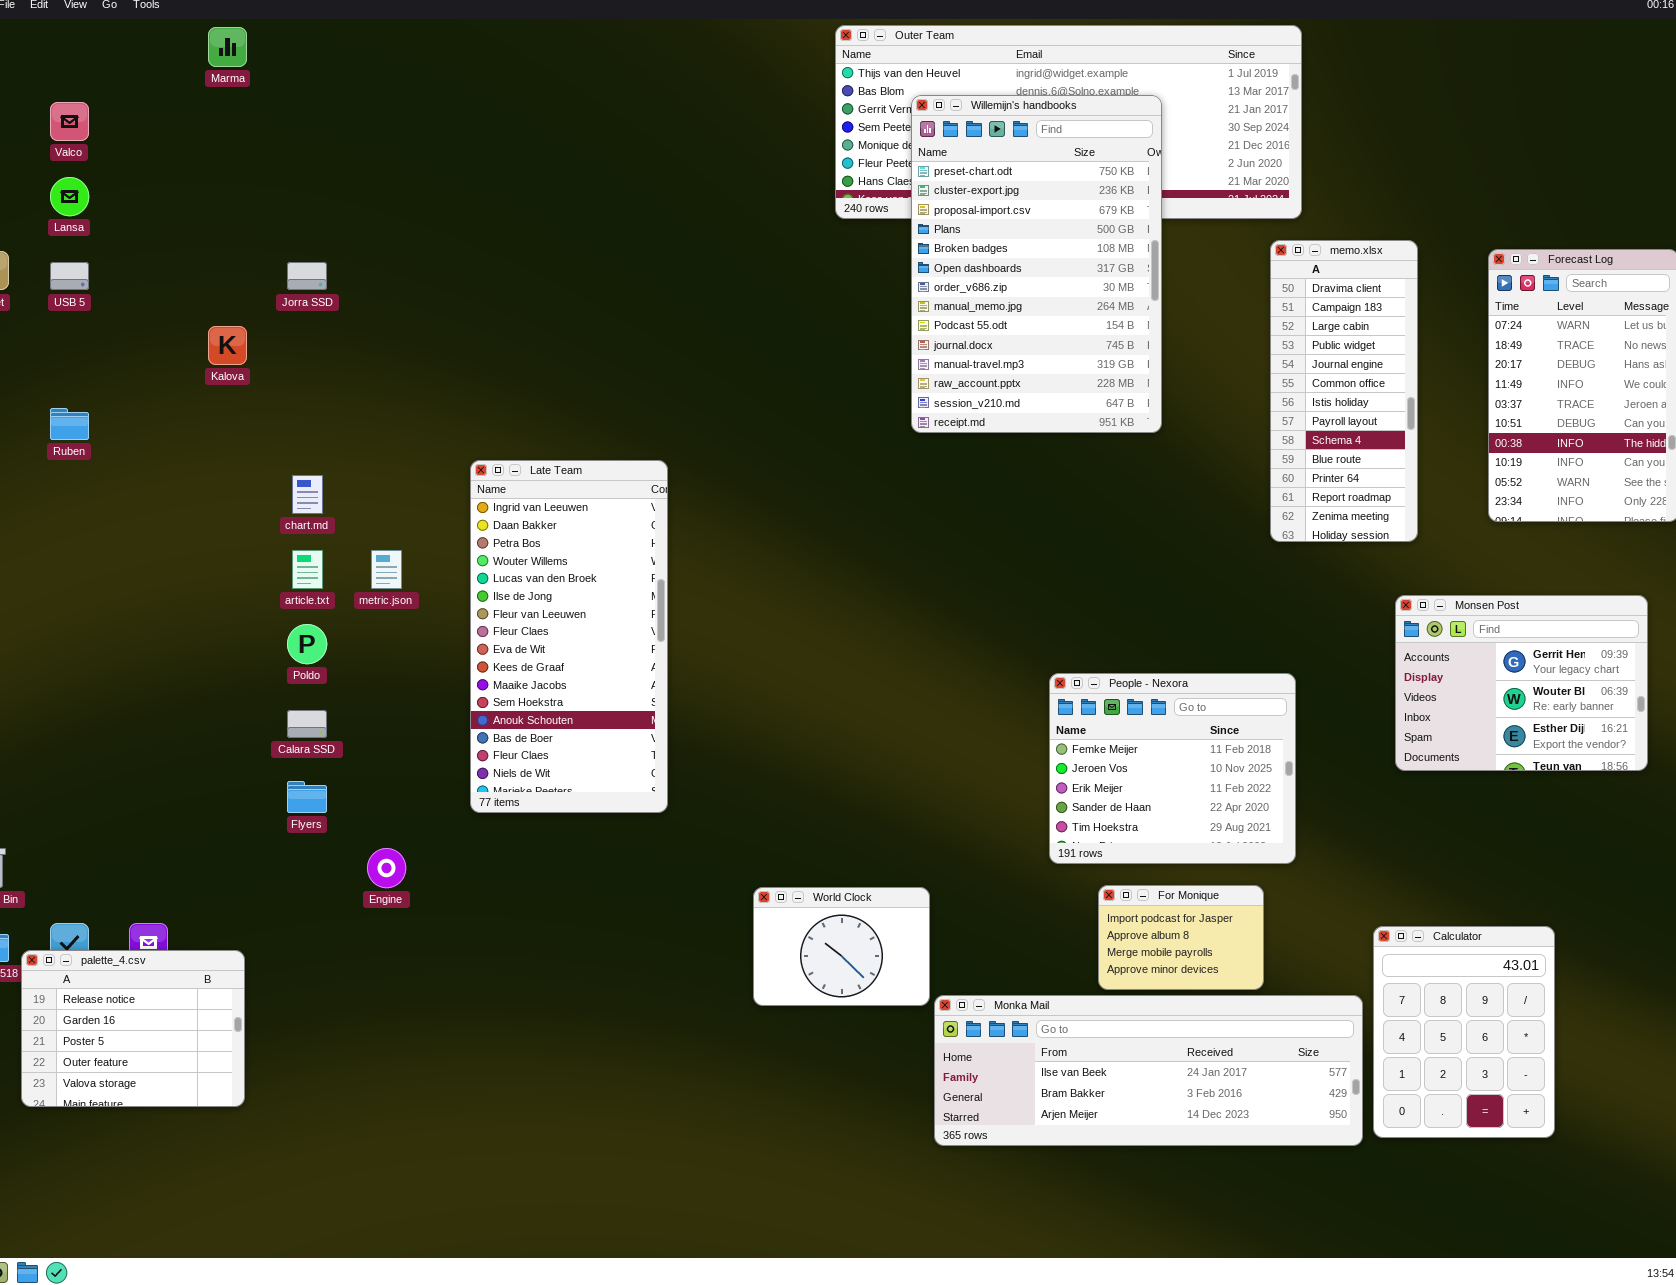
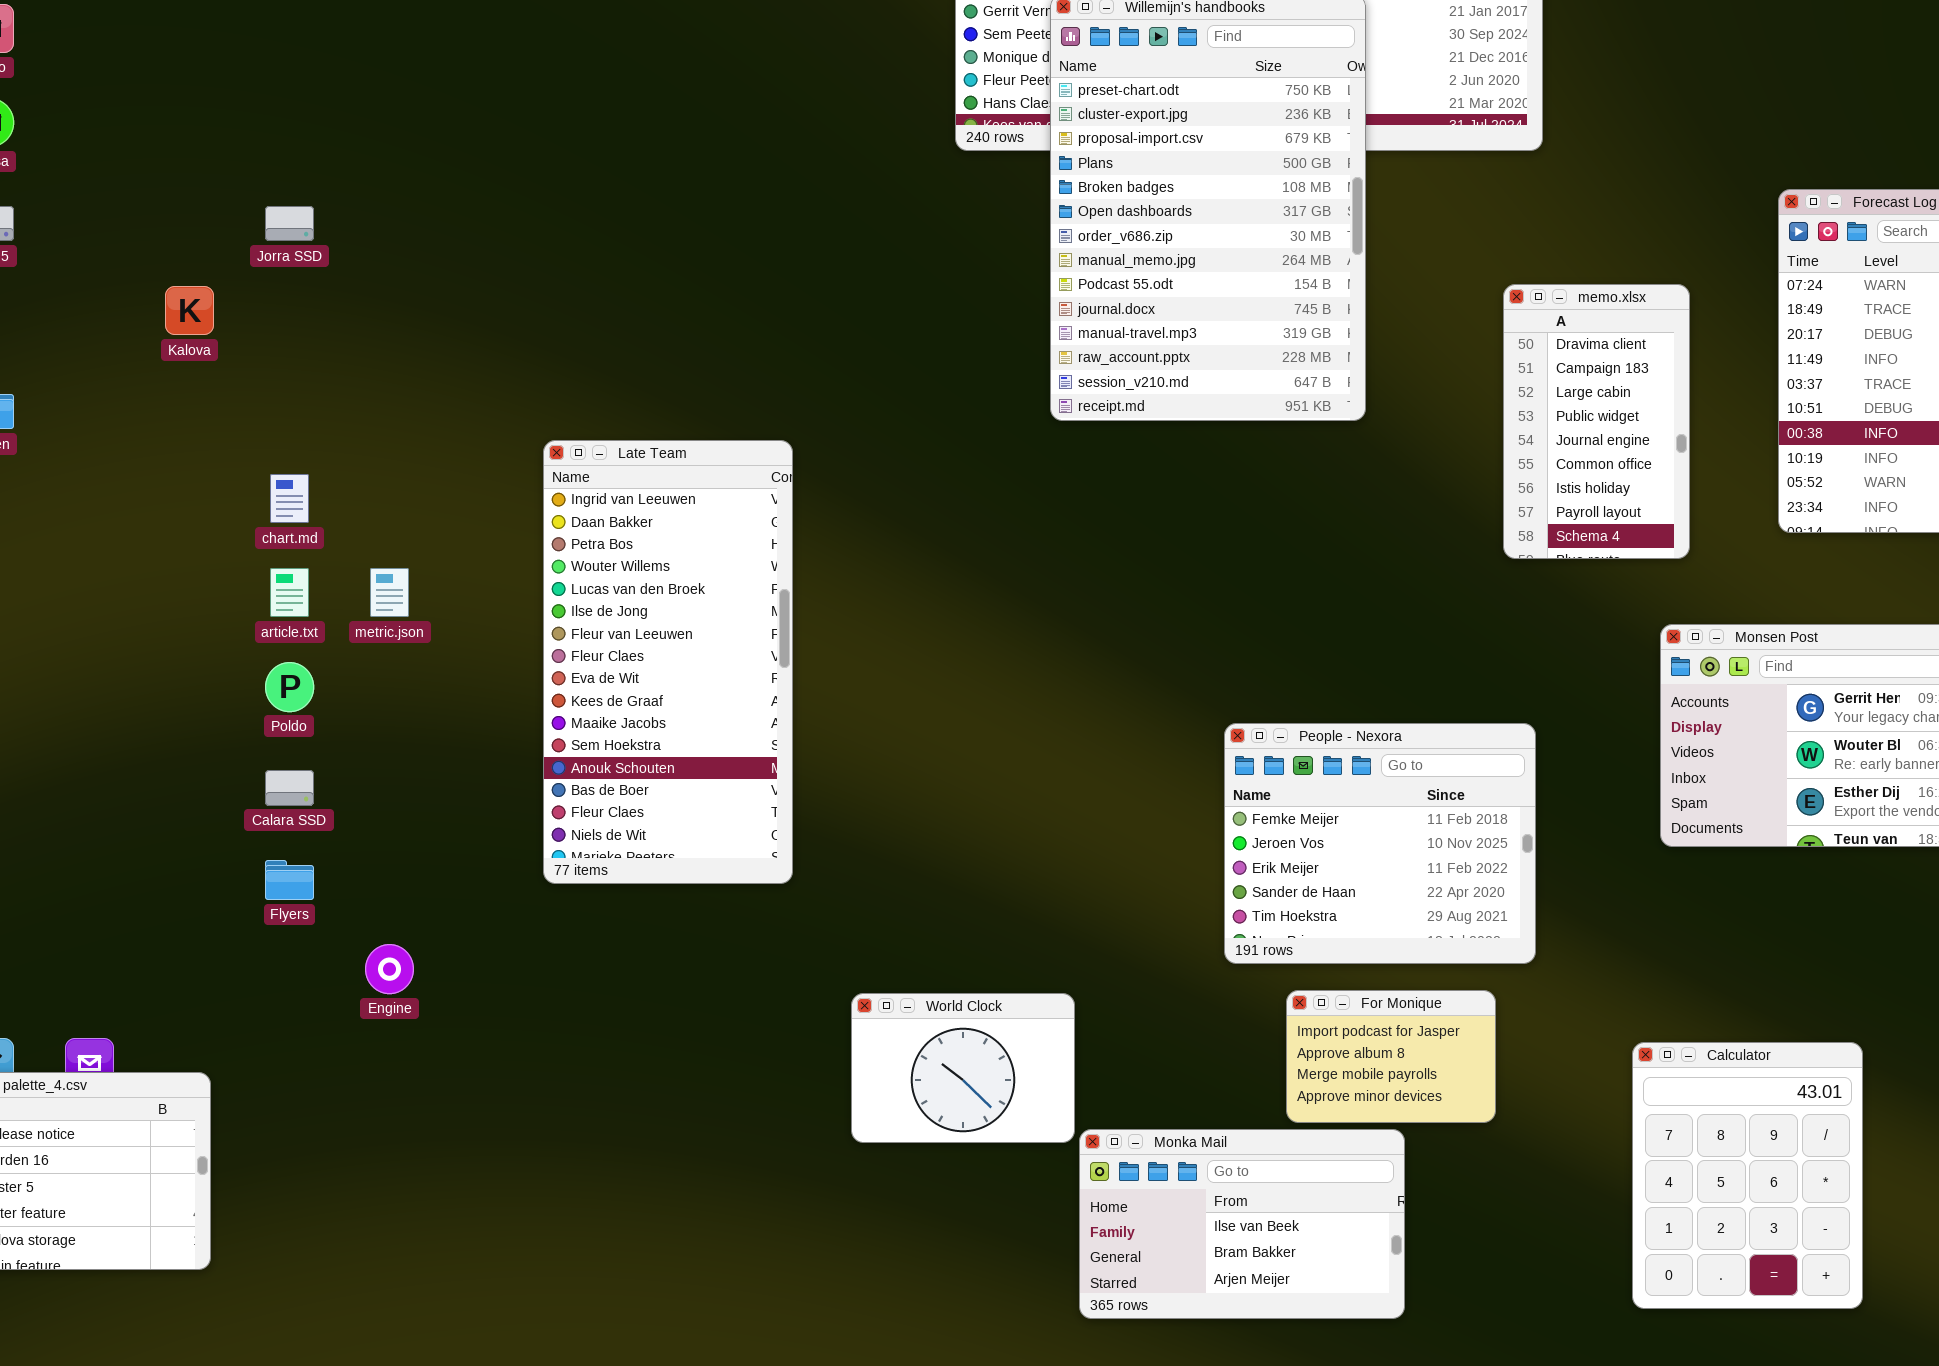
memo.xlsx: [1270,240,1418,542] -> [1503,284,1690,559], resized
Late Team: [470,460,668,813] -> [543,440,793,884], moved
Monka Mail: [934,995,1363,1146] -> [1079,1129,1405,1319], resized

